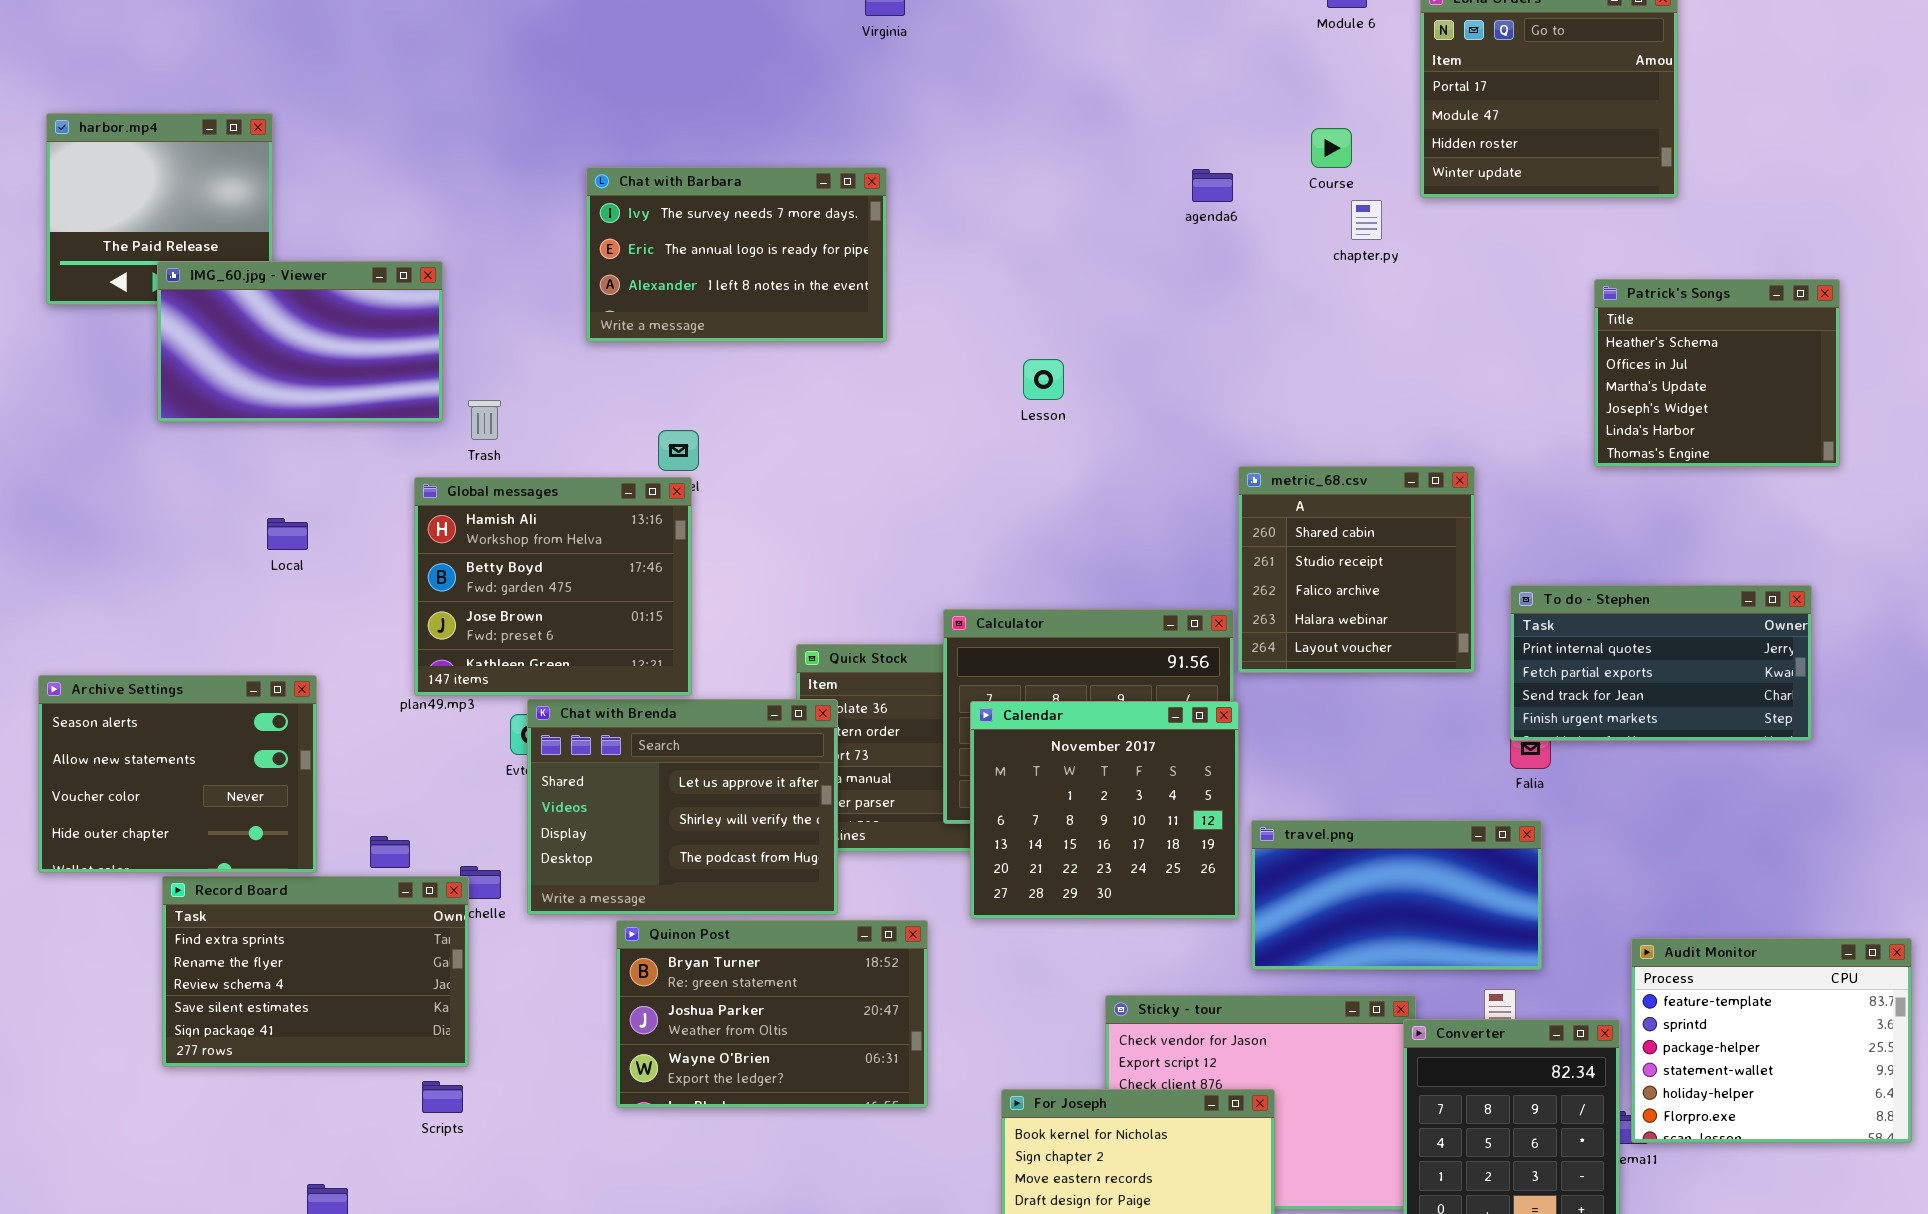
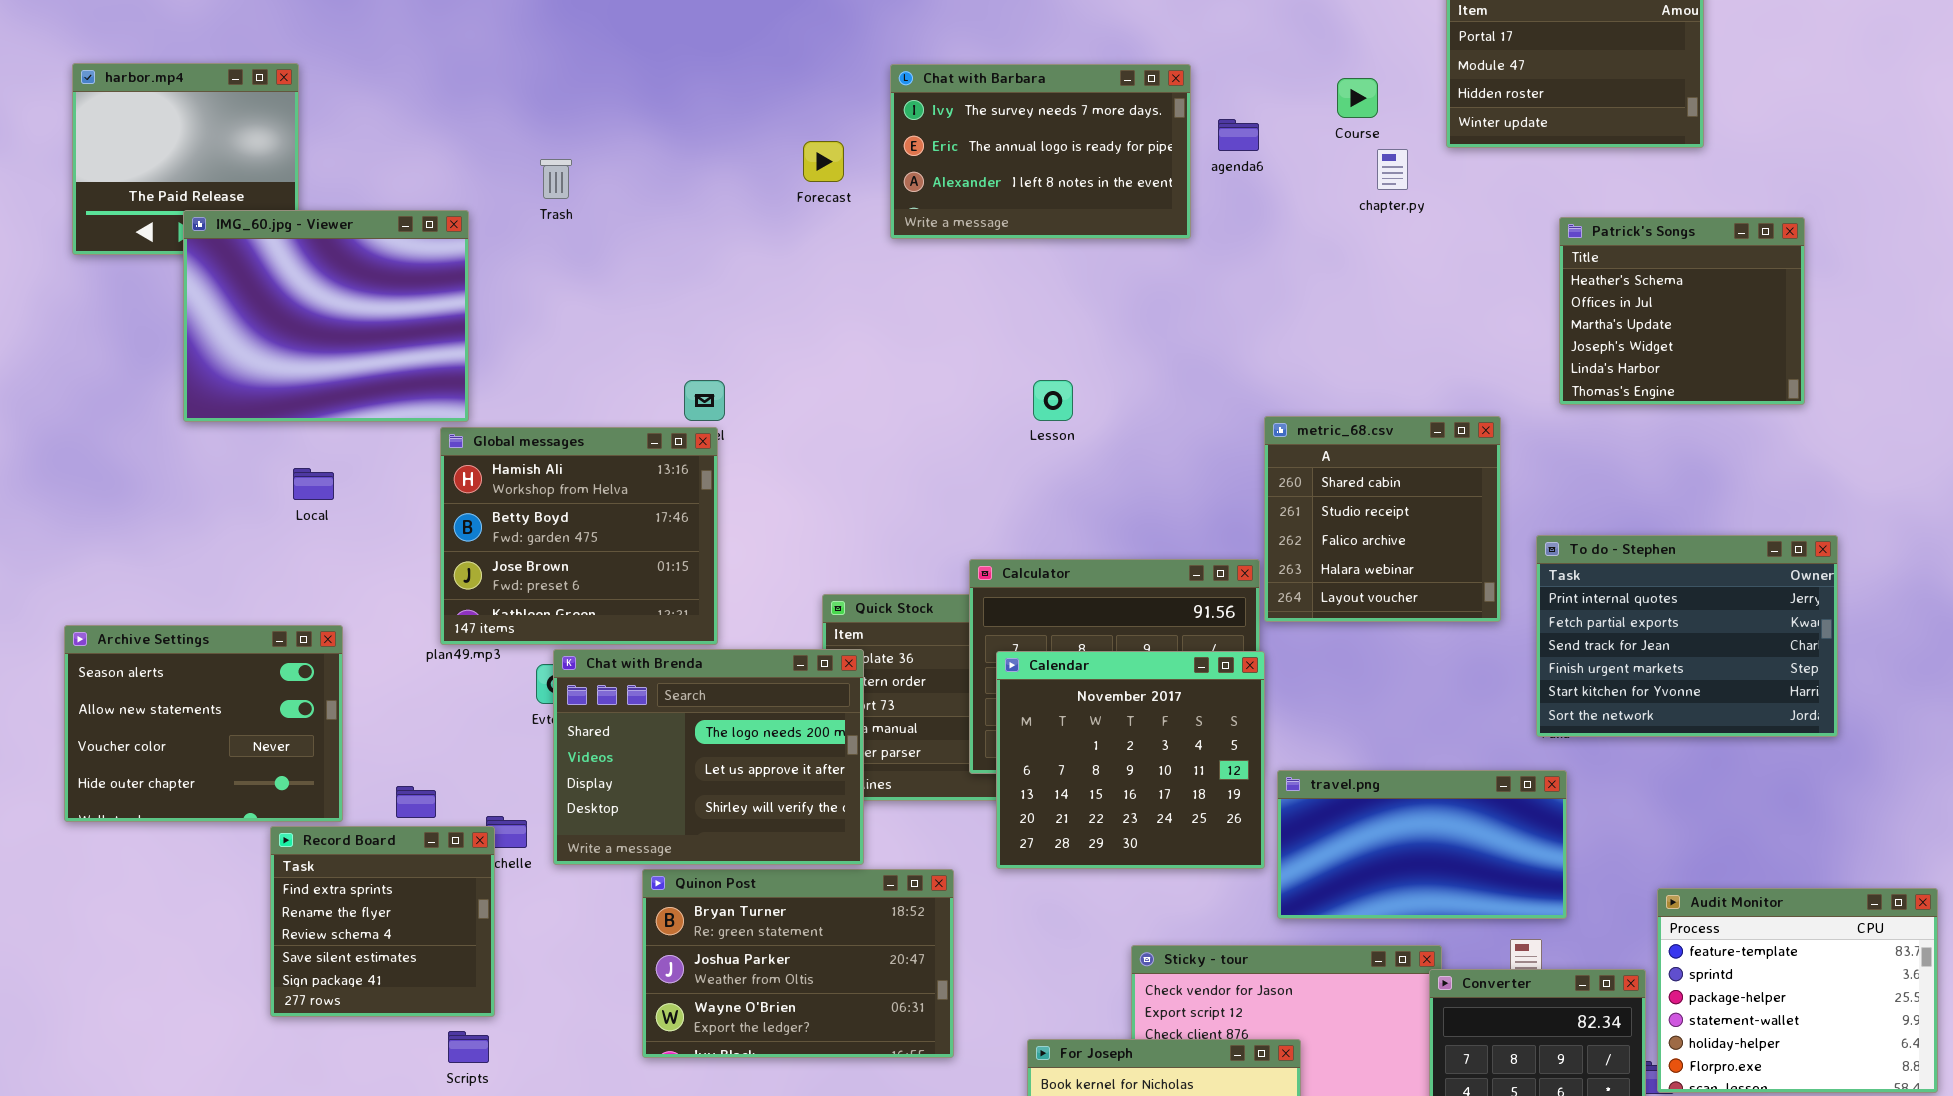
Chat with Barbara: [586,167,887,342] -> [890,64,1191,239], moved
IMG_60.jpg - Viewer: [157,261,443,422] -> [183,210,469,422], resized
Patrick's Songs: [1594,279,1840,467] -> [1559,217,1805,405], moved
Lesson: [1023,359,1064,400] -> [1033,380,1073,421], moved
Trash: [468,400,501,440] -> [540,159,572,199], moved
To do - Stephen: [1510,585,1812,741] -> [1536,535,1838,737], resized
Chat with Brenda: [527,699,838,915] -> [553,649,864,865], scrolled up 1 row
Record Board: [162,876,469,1067] -> [270,826,495,1017], resized

